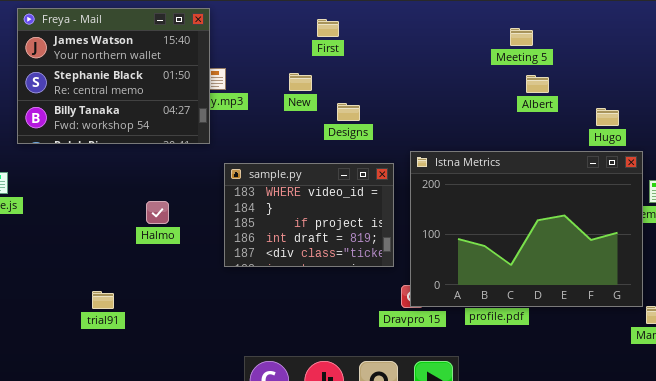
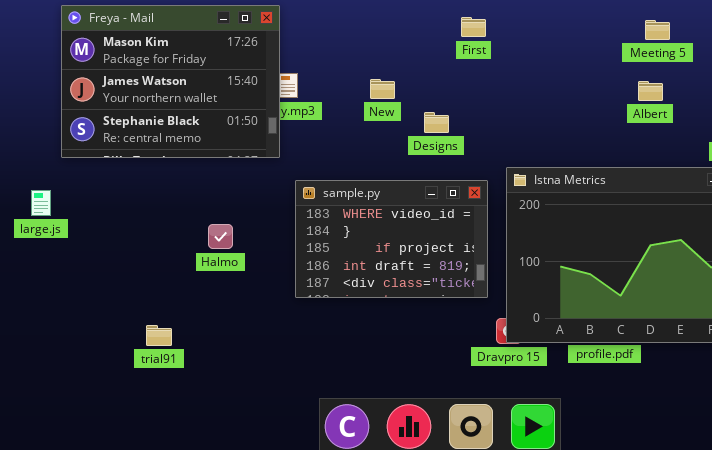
Freya - Mail: [17,8,210,144] -> [61,5,280,158], scrolled up 1 row
First: [317,19,339,37] -> [461,17,486,37], moved
Meeting 5: [510,28,533,46] -> [645,20,670,40], moved

